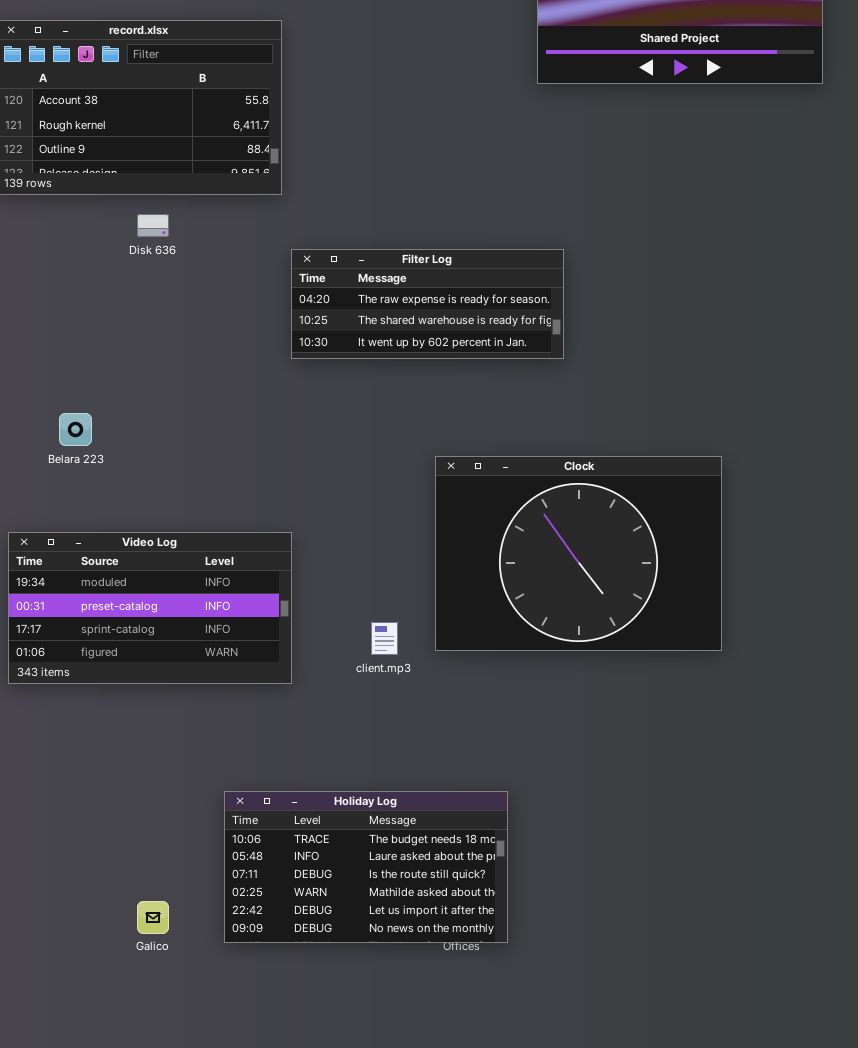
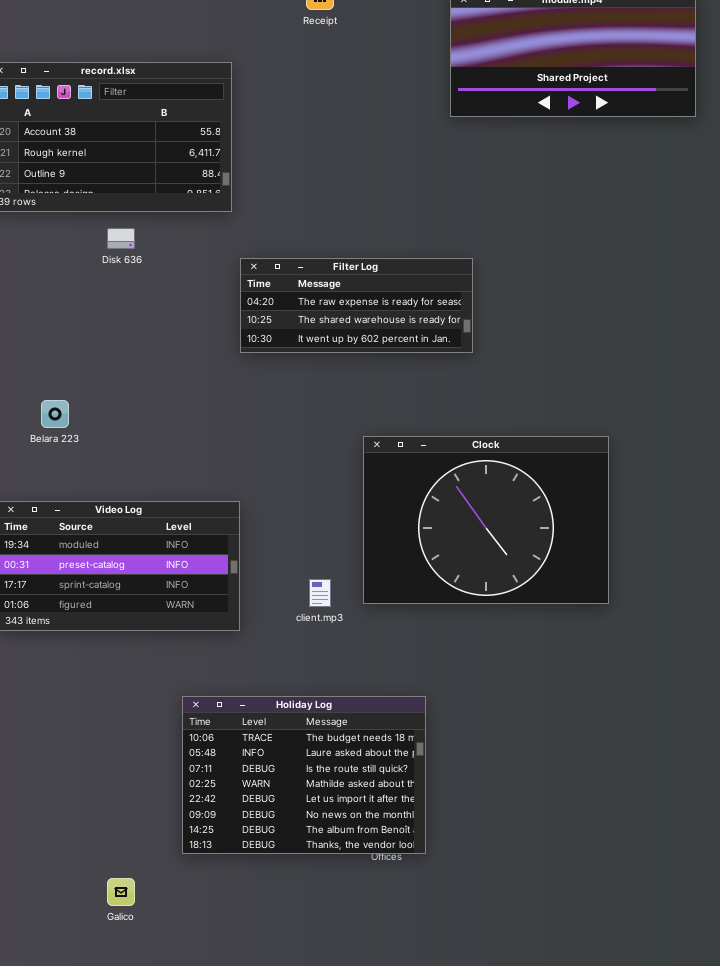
Holiday Log: [224,791,508,943] -> [182,696,426,854], resized
Galico: [137,901,169,934] -> [107,878,135,906], moved

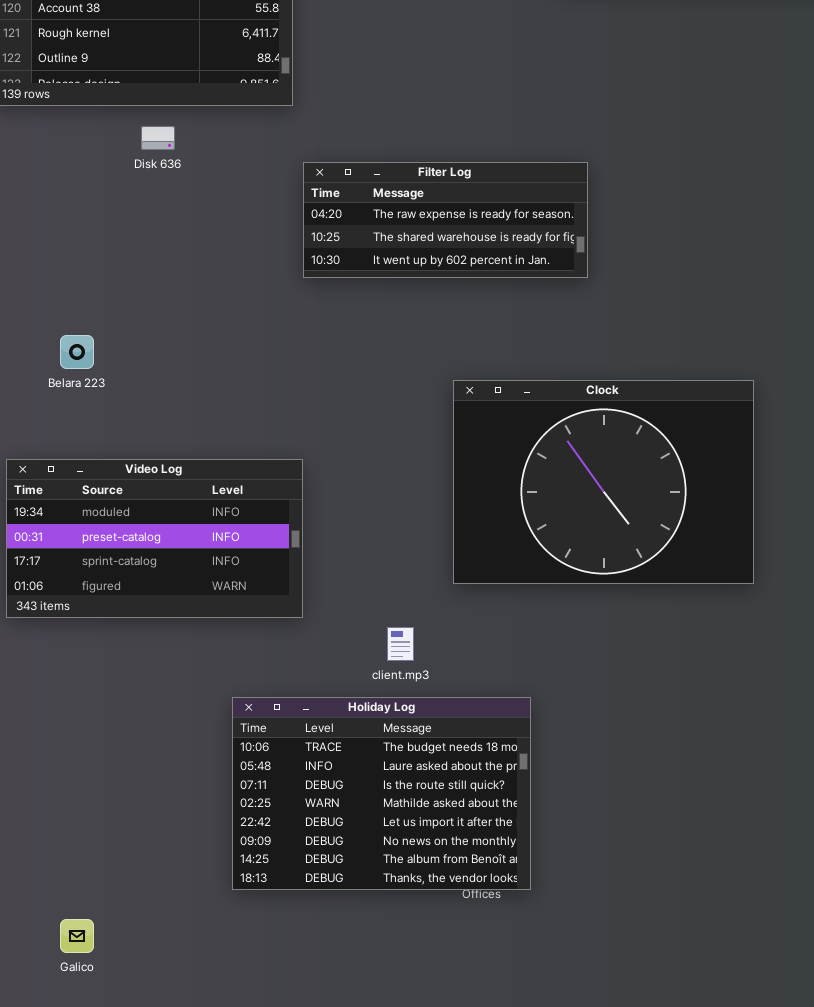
client.mp3: [309,579,331,607] -> [387,627,414,661], moved
Galico: [107,878,135,906] -> [60,919,94,953], moved

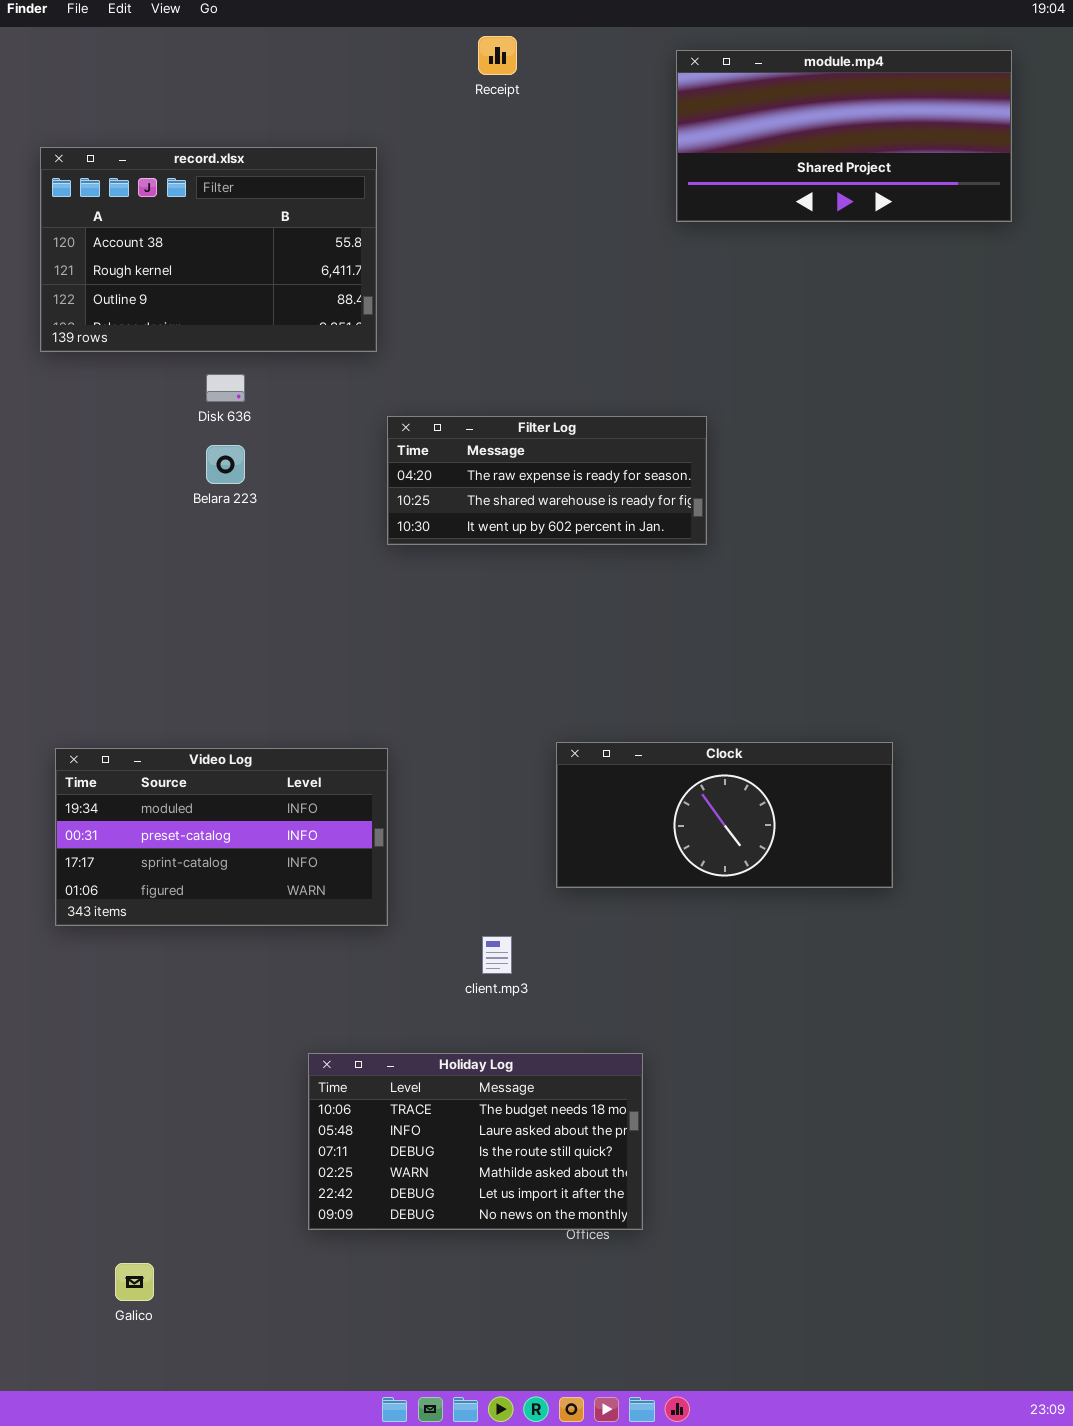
Belara 223: [60,335,94,369] -> [206,445,245,484], moved
Clock: [453,380,754,584] -> [556,742,893,888], resized
Holiday Log: [232,697,531,890] -> [308,1053,643,1230], resized

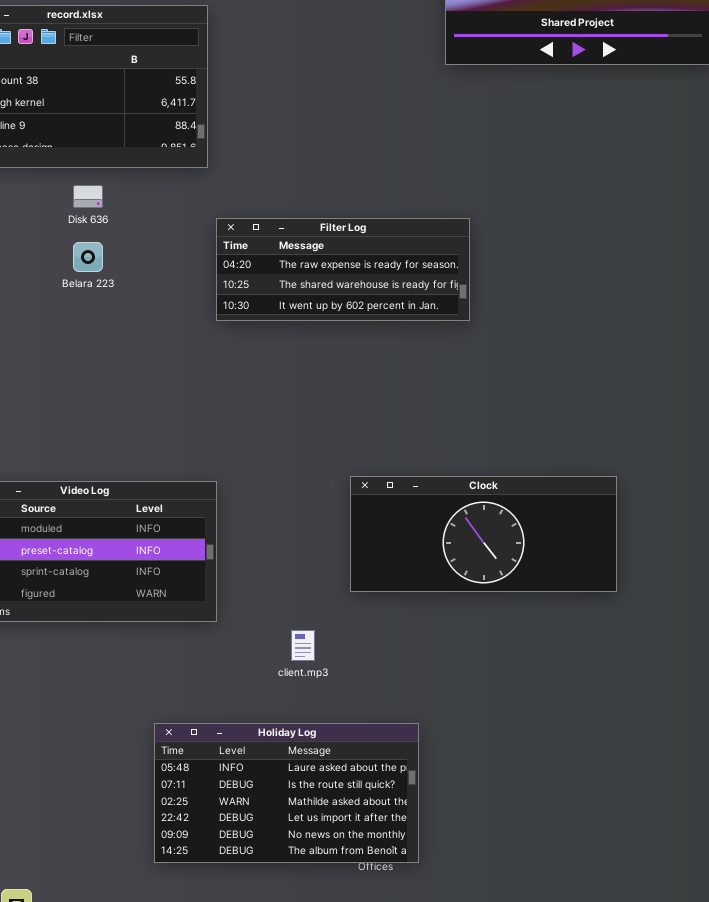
Holiday Log: [308,1053,643,1230] -> [154,723,419,863], scrolled down 1 row

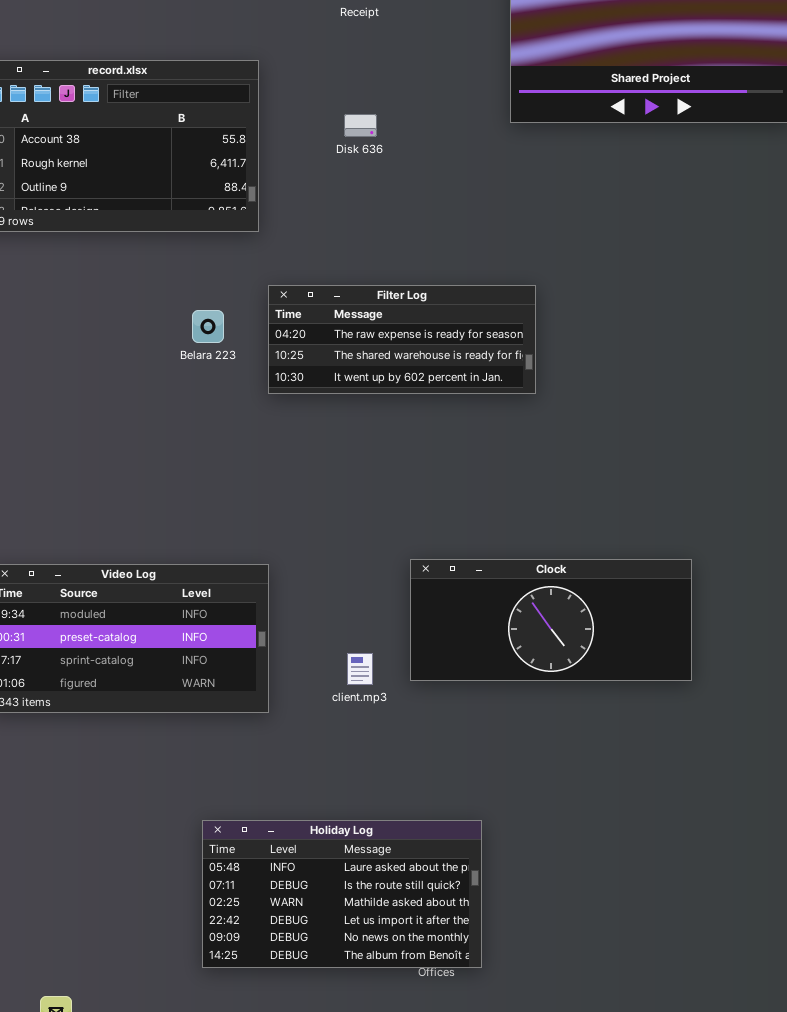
Disk 636: [73,185,103,208] -> [344,114,377,137], moved
Belara 223: [73,242,103,272] -> [192,310,224,343], moved
client.mp3: [291,630,315,661] -> [347,653,373,685], moved

